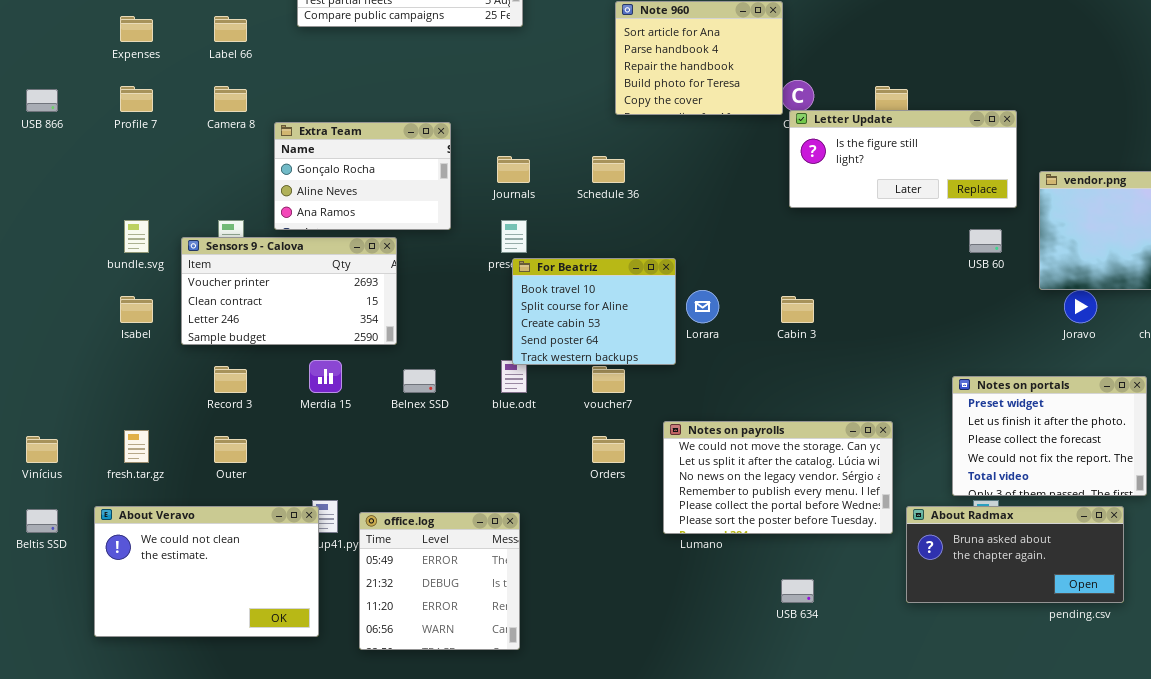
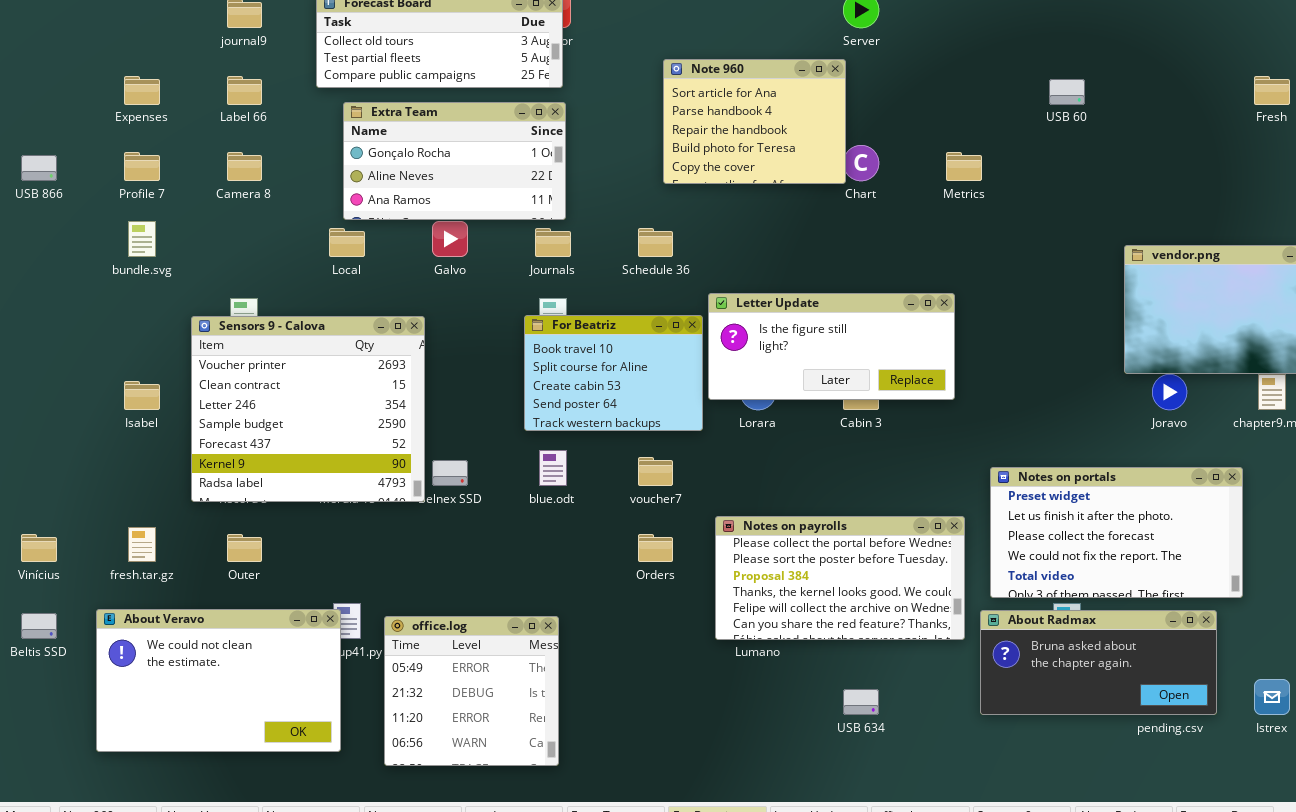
Letter Update: [789,110,1017,208] -> [708,293,955,400], moved
Extra Team: [274,122,451,230] -> [343,102,566,220], moved, resized
bundle.svg: [124,220,149,253] -> [128,221,156,257], moved
USB 60: [969,229,1002,253] -> [1049,79,1085,105], moved
Sensors 9 - Calova: [181,237,397,345] -> [191,316,425,502], resized
For Beatriz: [512,258,676,365] -> [524,315,703,431], moved
Notes on portals: [952,376,1147,496] -> [990,467,1243,598], resized
Notes on payrolls: [663,421,893,534] -> [715,516,965,640], scrolled down 4 rows

